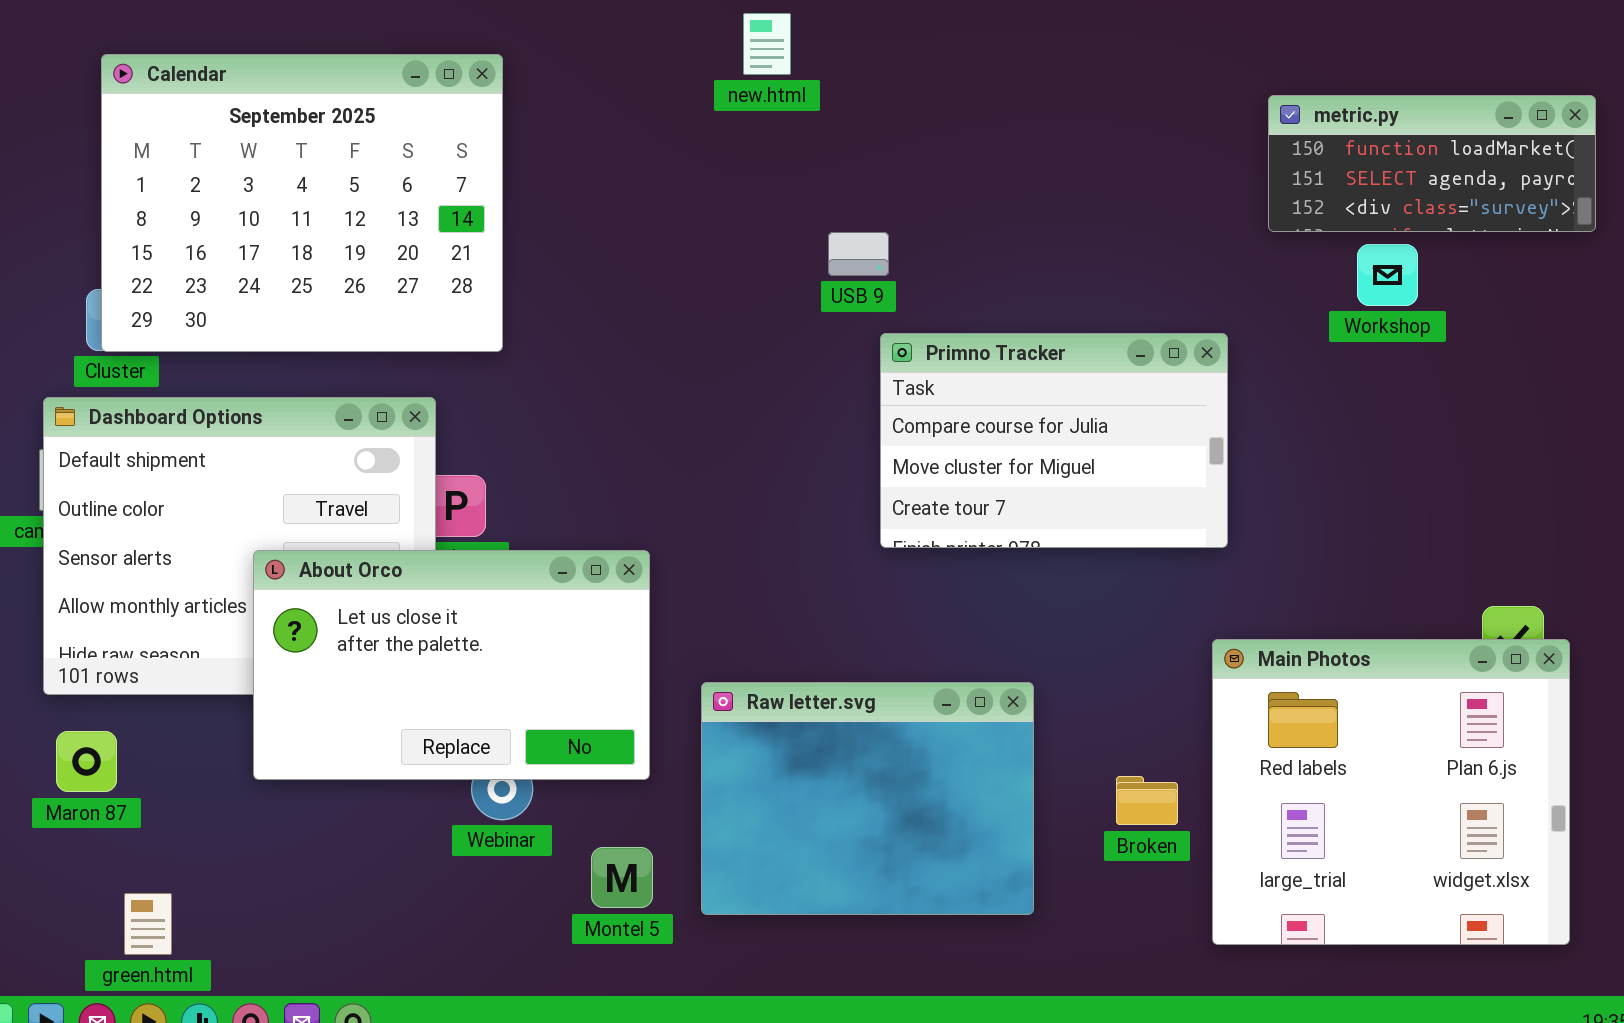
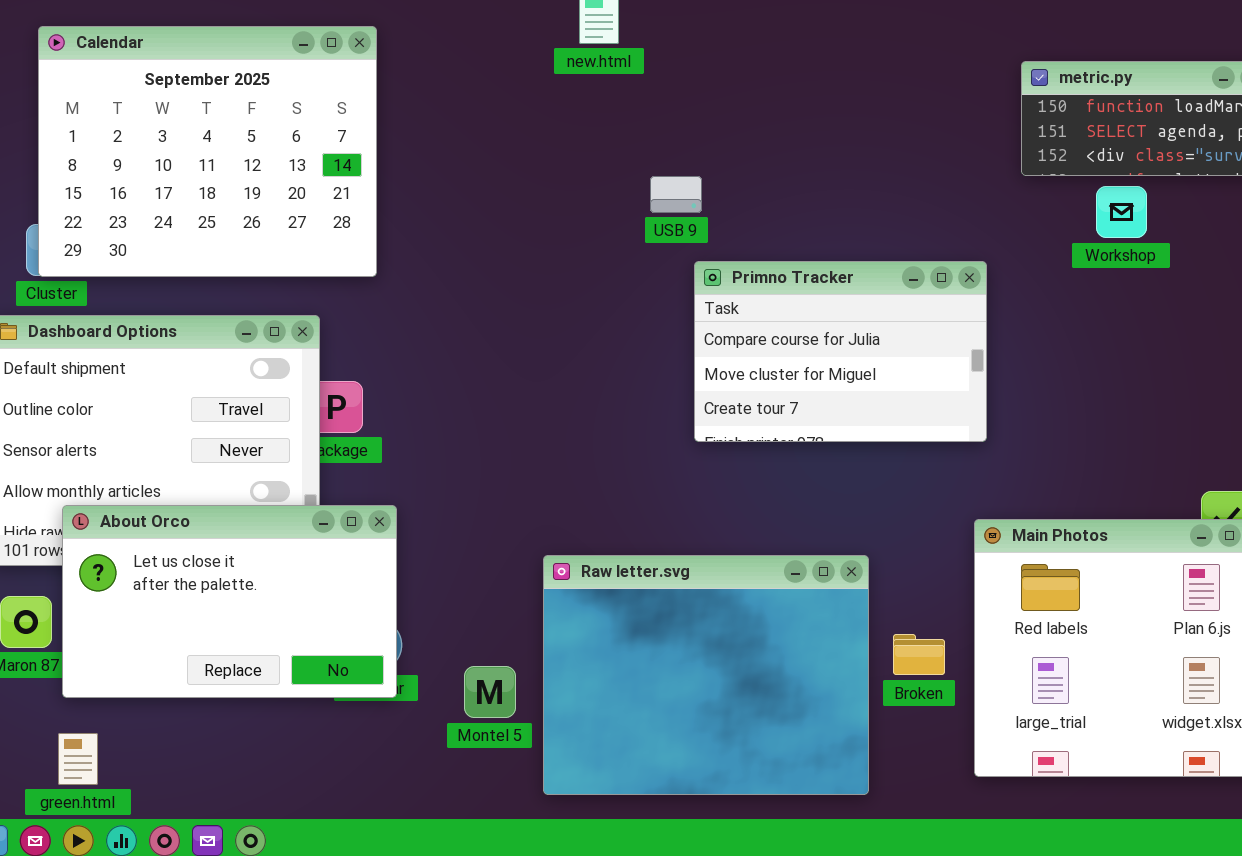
About Orco: [253,550,650,780] -> [62,505,397,698], moved
Raw letter.svg: [701,682,1034,915] -> [543,555,869,795], resized
Montel 5: [591,847,653,908] -> [464,666,516,718], moved

